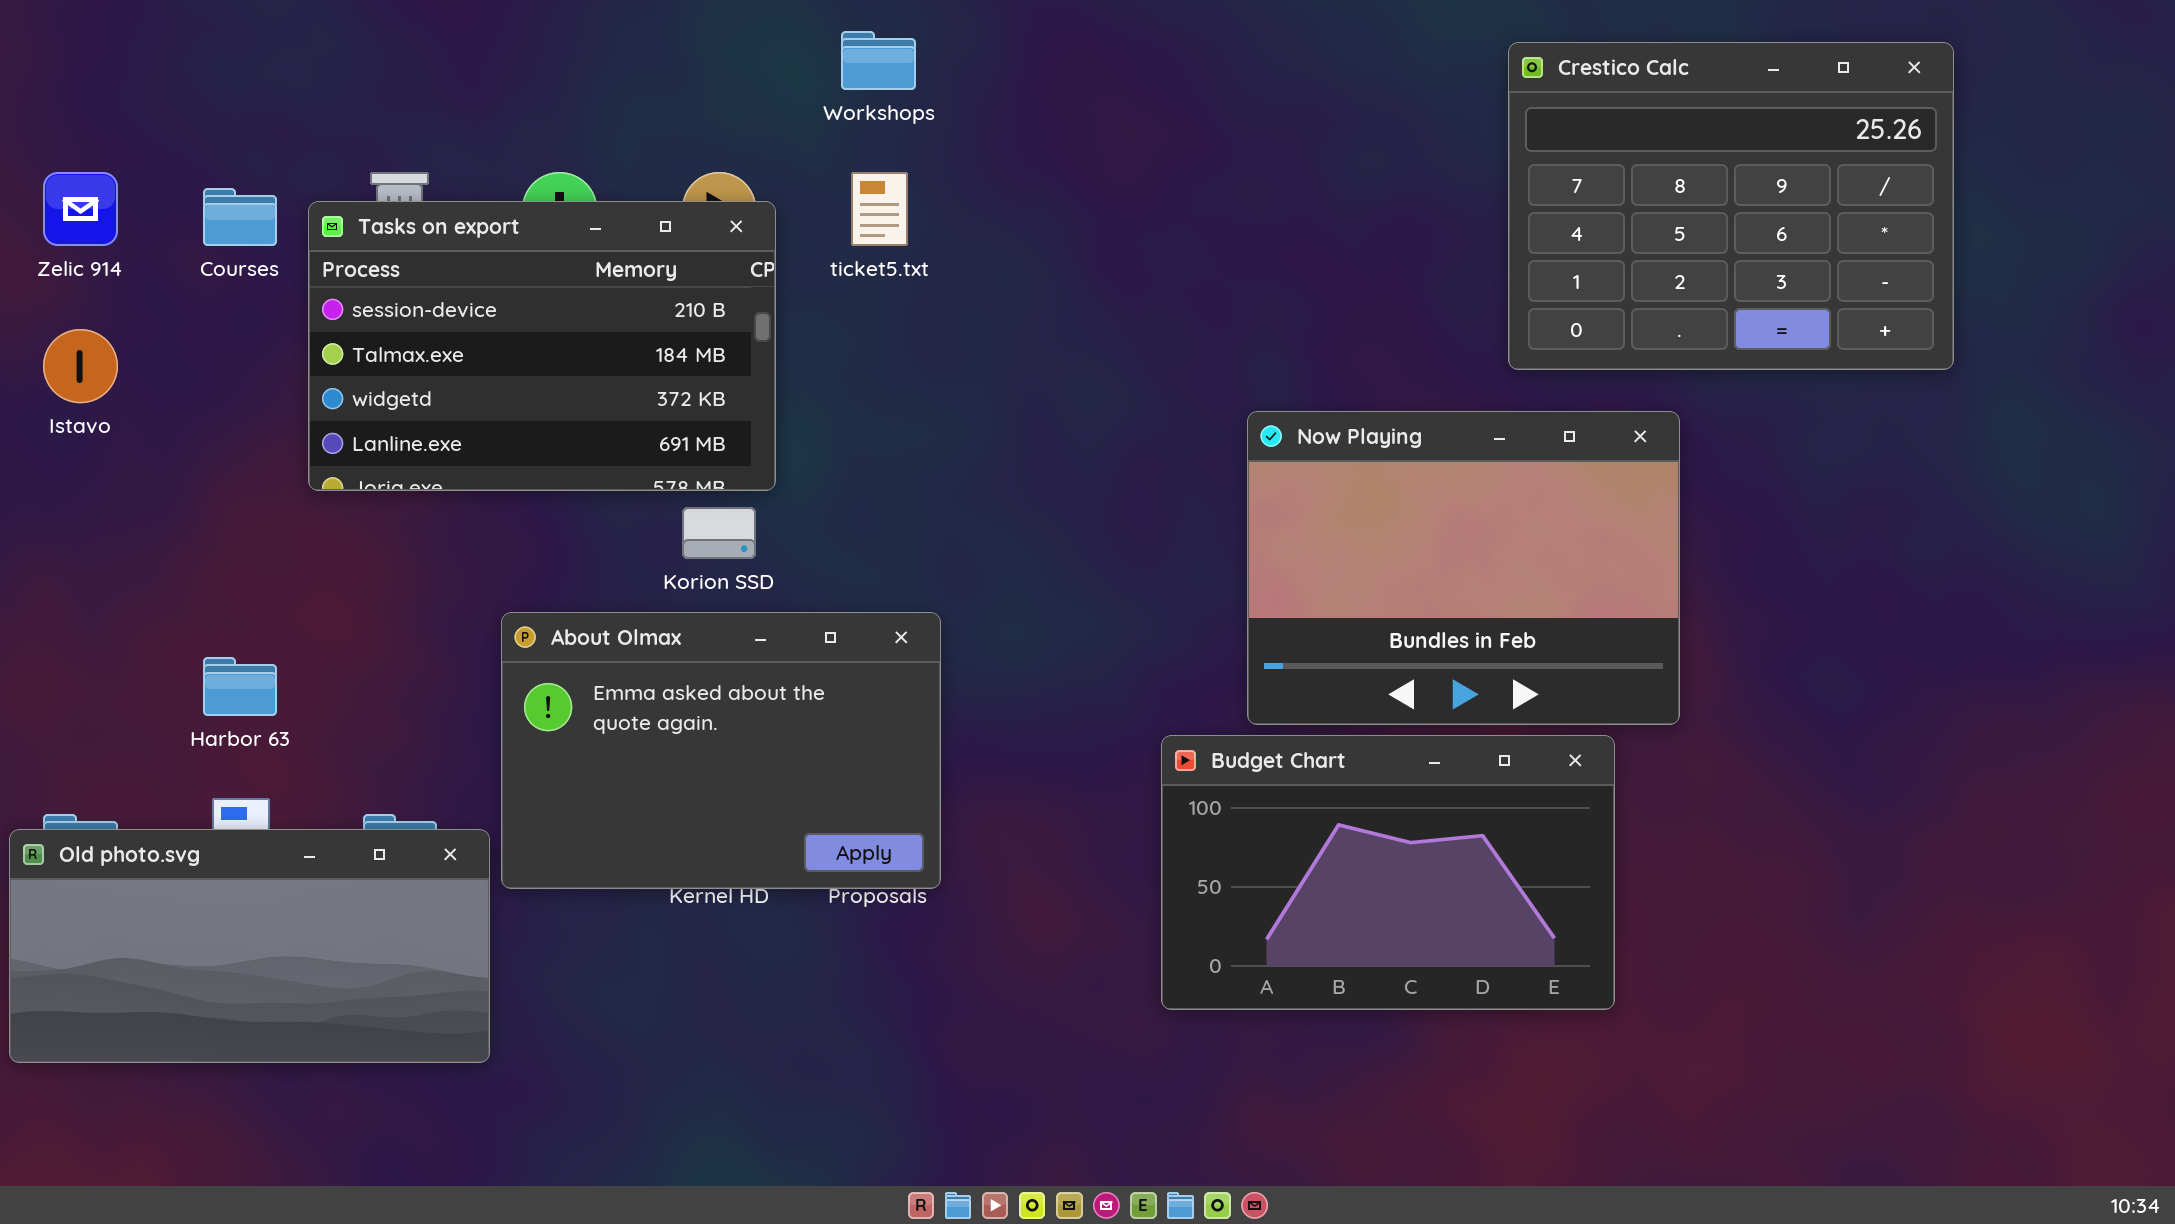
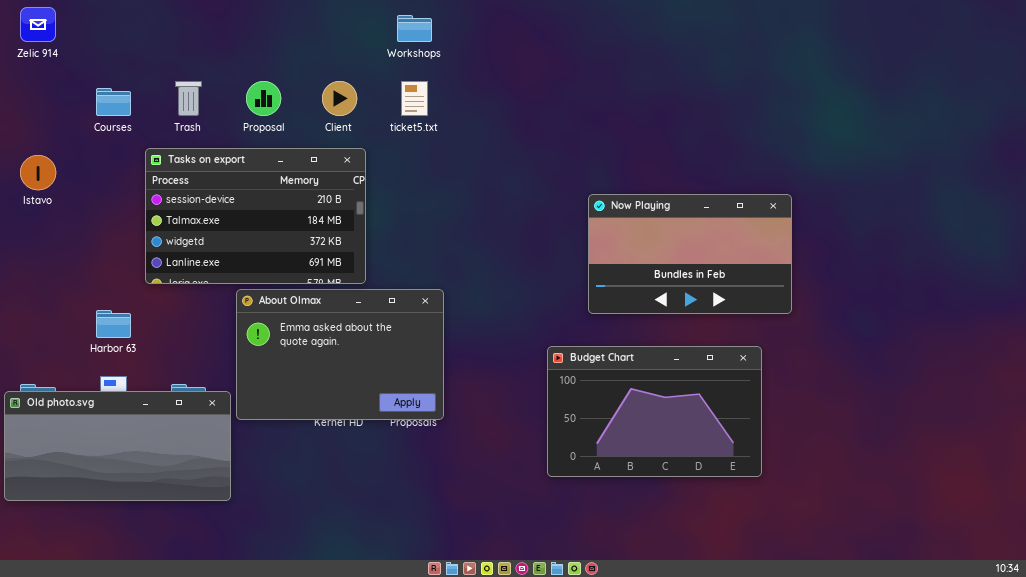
Crestico Calc: [1508,42,1954,370] -> none, closed
Zelic 914: [43,172,118,246] -> [20,7,56,42], moved
Tasks on export: [308,201,776,491] -> [145,148,366,284], moved
Now Playing: [1247,411,1680,725] -> [588,194,792,314], resized

